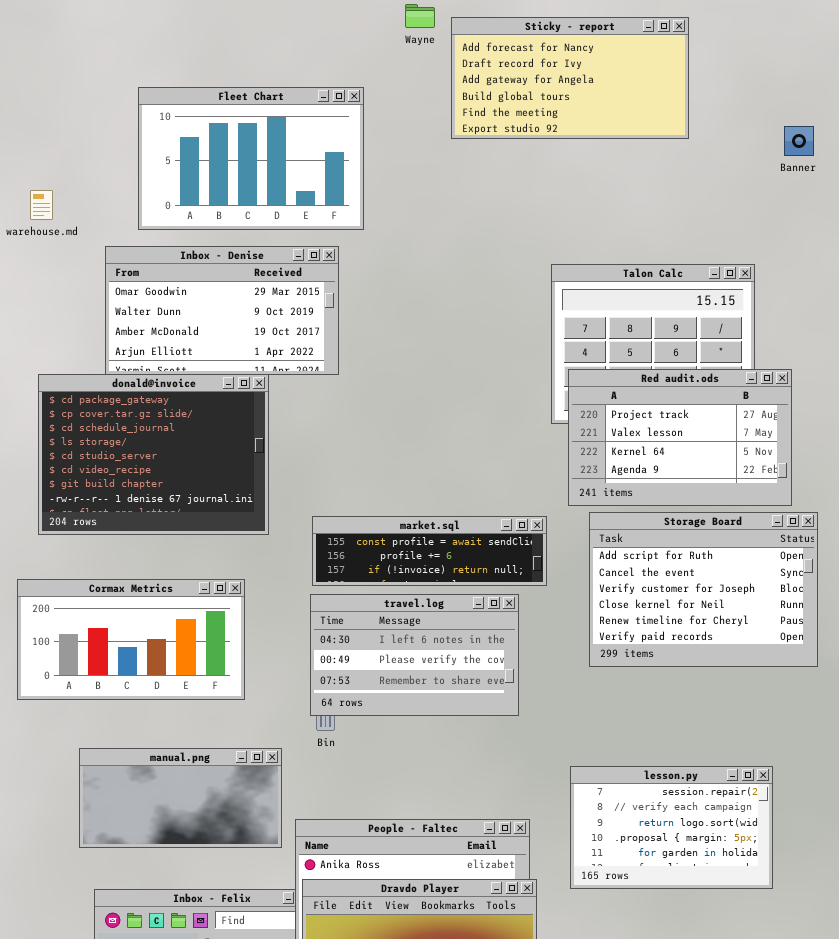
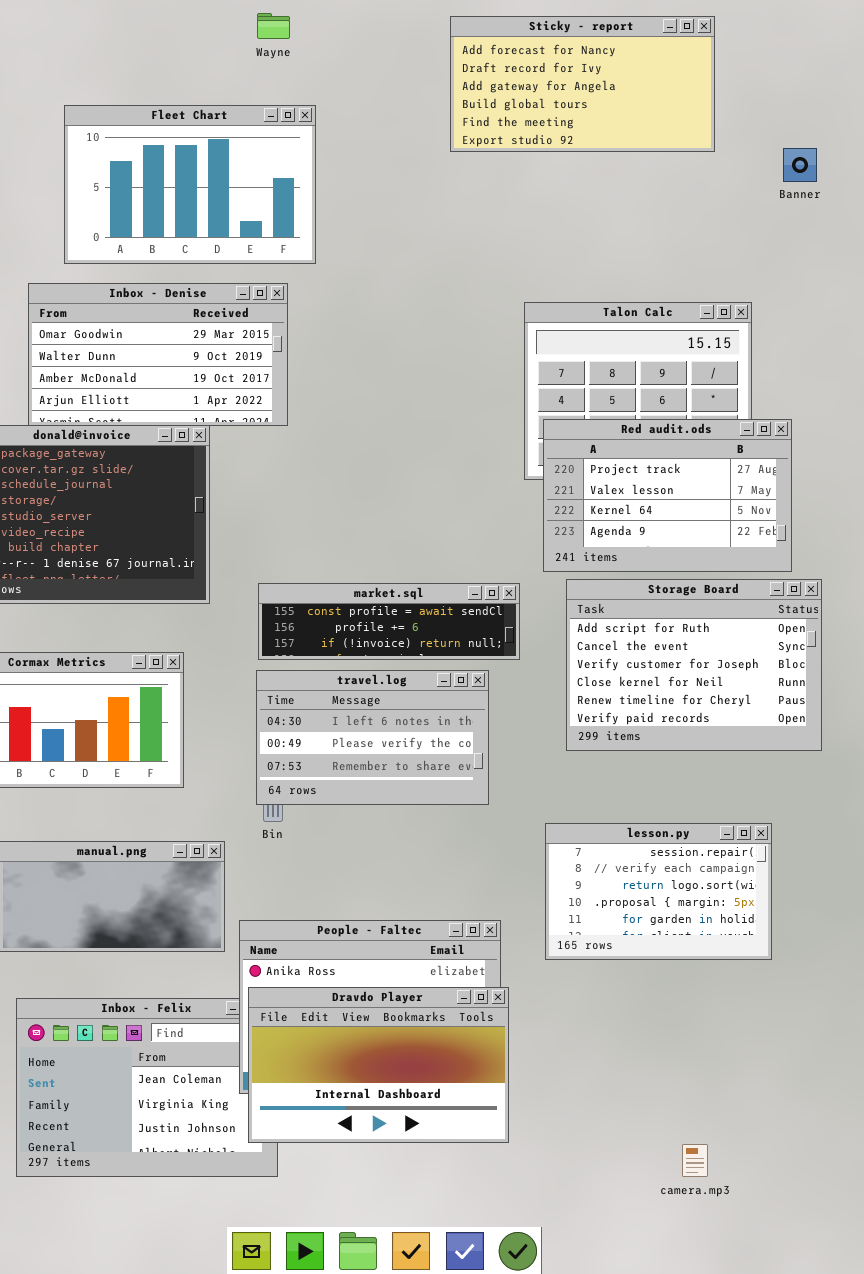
Wayne: [405,4,435,28] -> [257,13,290,39], moved
Sticky - report: [451,17,689,139] -> [450,16,715,152], moved
lesson.py: [570,766,773,889] -> [545,823,772,960], moved

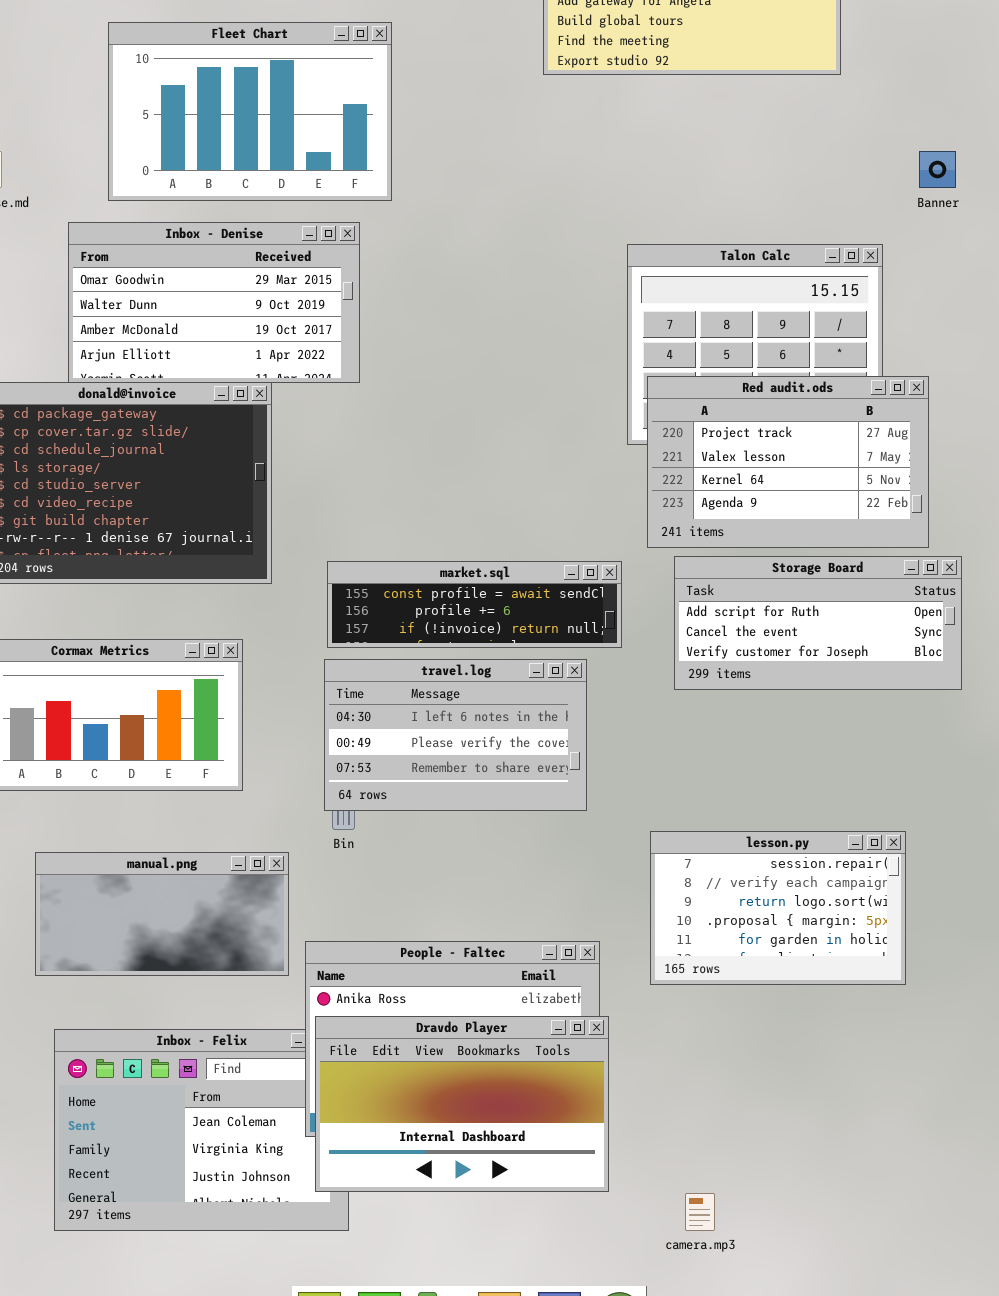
Banner: [783,148,817,182] -> [919,151,956,188], moved
Storage Board: [566,579,822,751] -> [674,556,962,690], resized
camera.mp3: [682,1144,708,1177] -> [685,1193,715,1231], moved

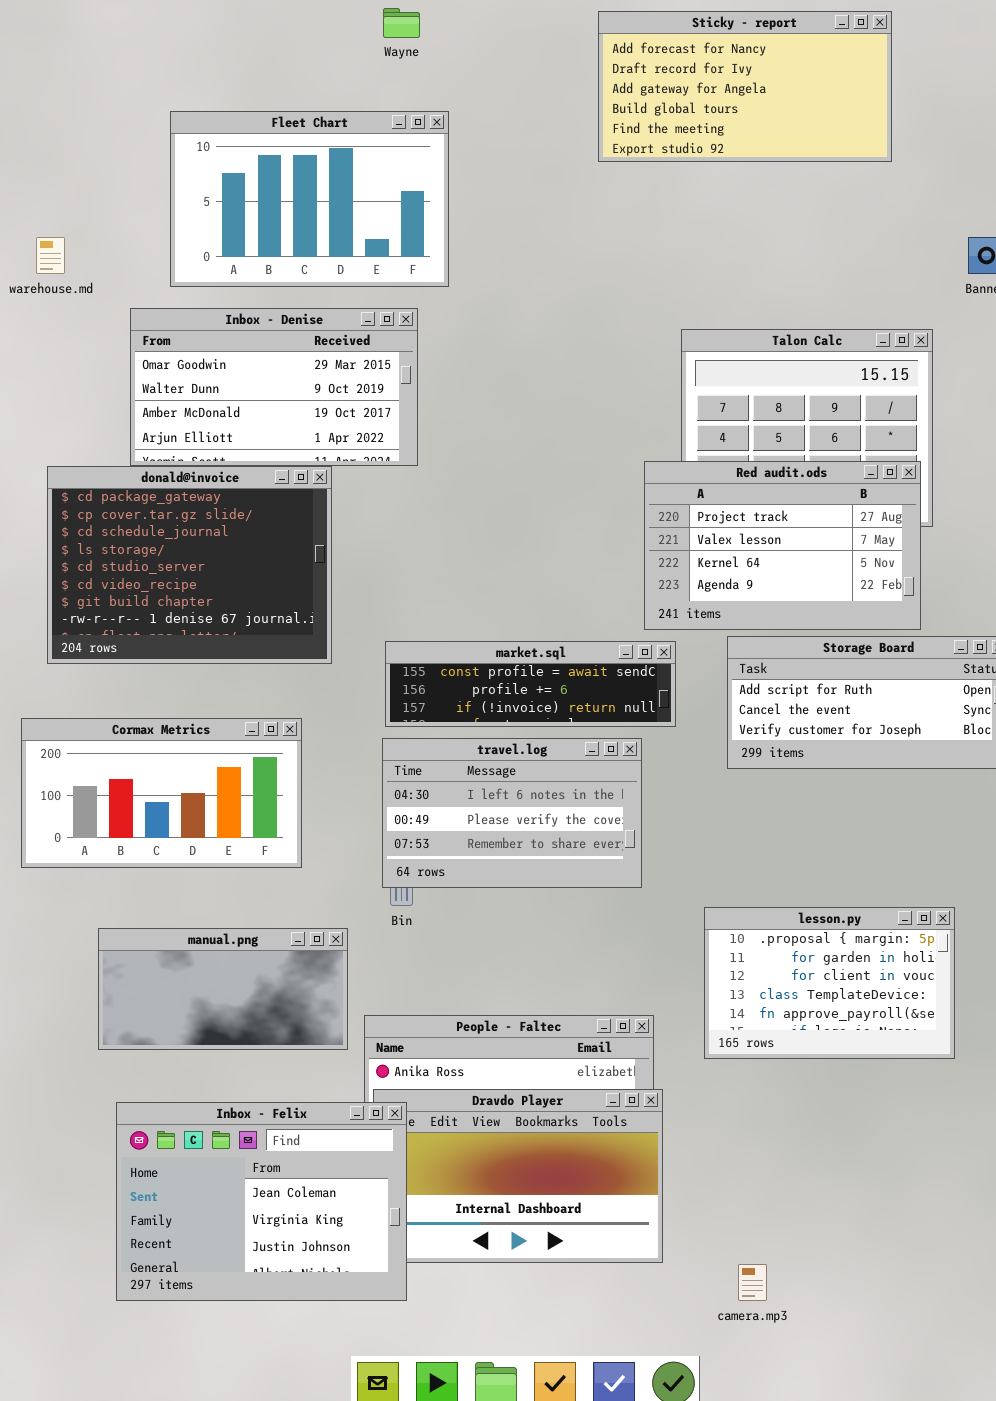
Red audit.ods: [647,376,929,548] -> [644,461,921,630], moved
lesson.py: [650,831,906,985] -> [704,907,955,1059], scrolled down 3 rows
Inbox - Felix: [54,1029,349,1231] -> [116,1102,407,1301], raised

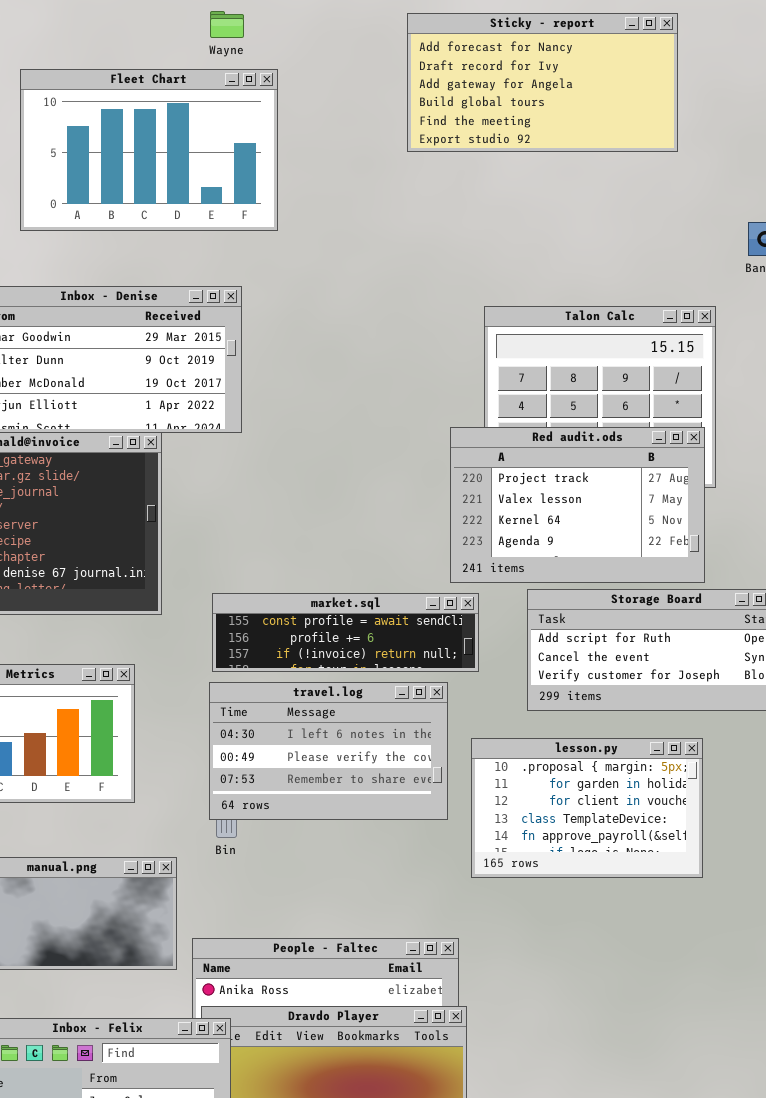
Fleet Chart: [170,111,449,287] -> [20,69,278,231], moved
lesson.py: [704,907,955,1059] -> [471,738,703,878], moved

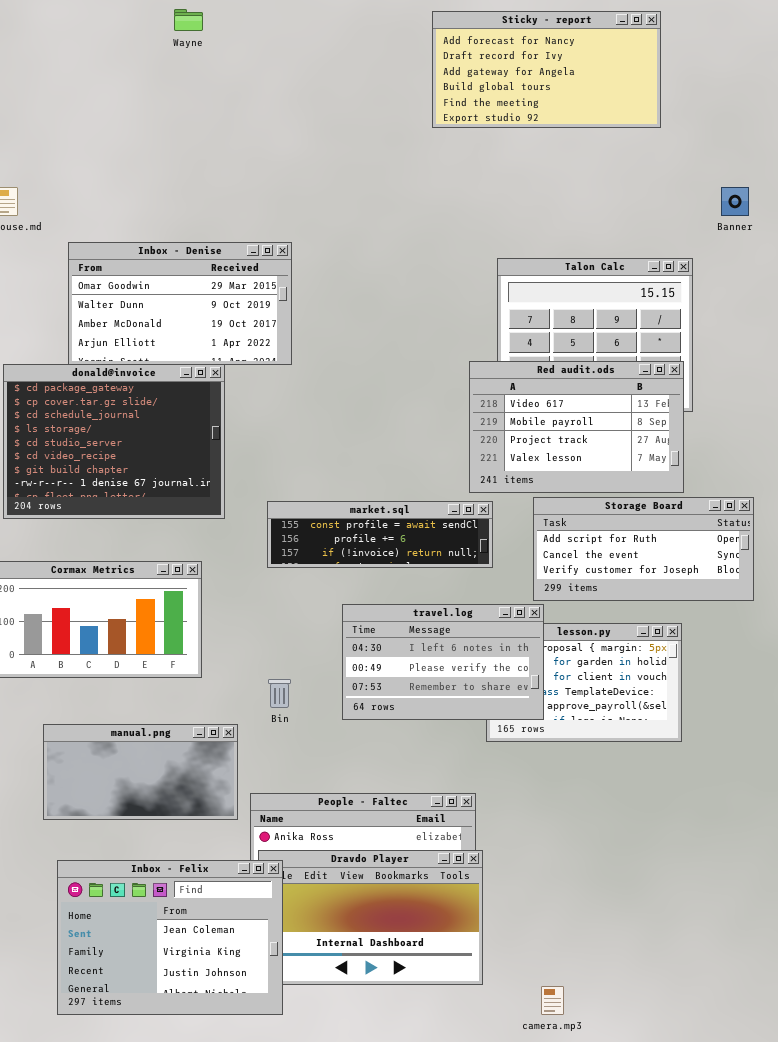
Wayne: [210,11,244,38] -> [174,9,203,31], moved
Fleet Chart: [20,69,278,231] -> none, closed
Red audit.ods: [450,427,705,583] -> [469,361,684,493], scrolled up 2 rows
travel.log: [209,682,448,820] -> [342,604,544,720], moved

